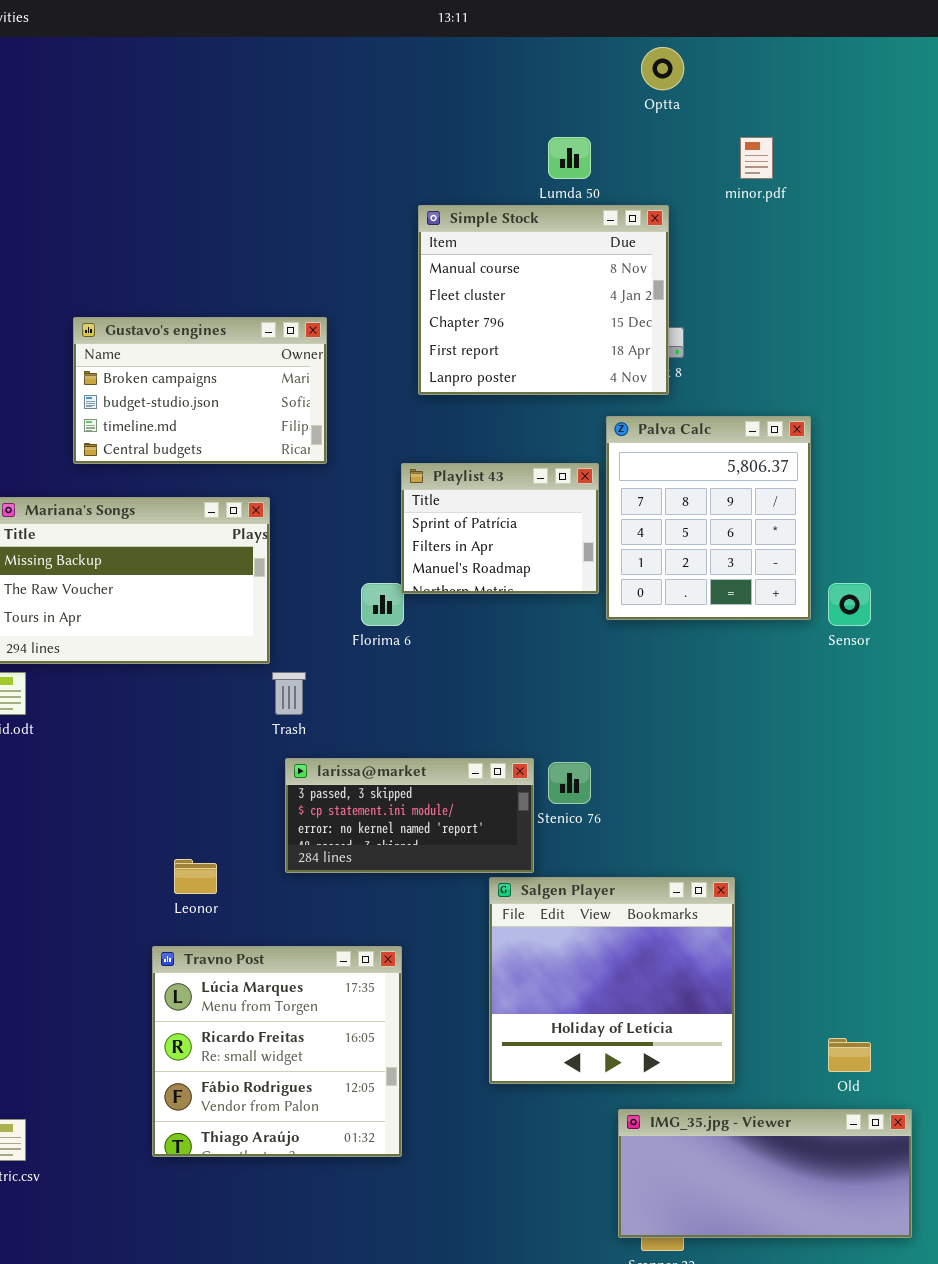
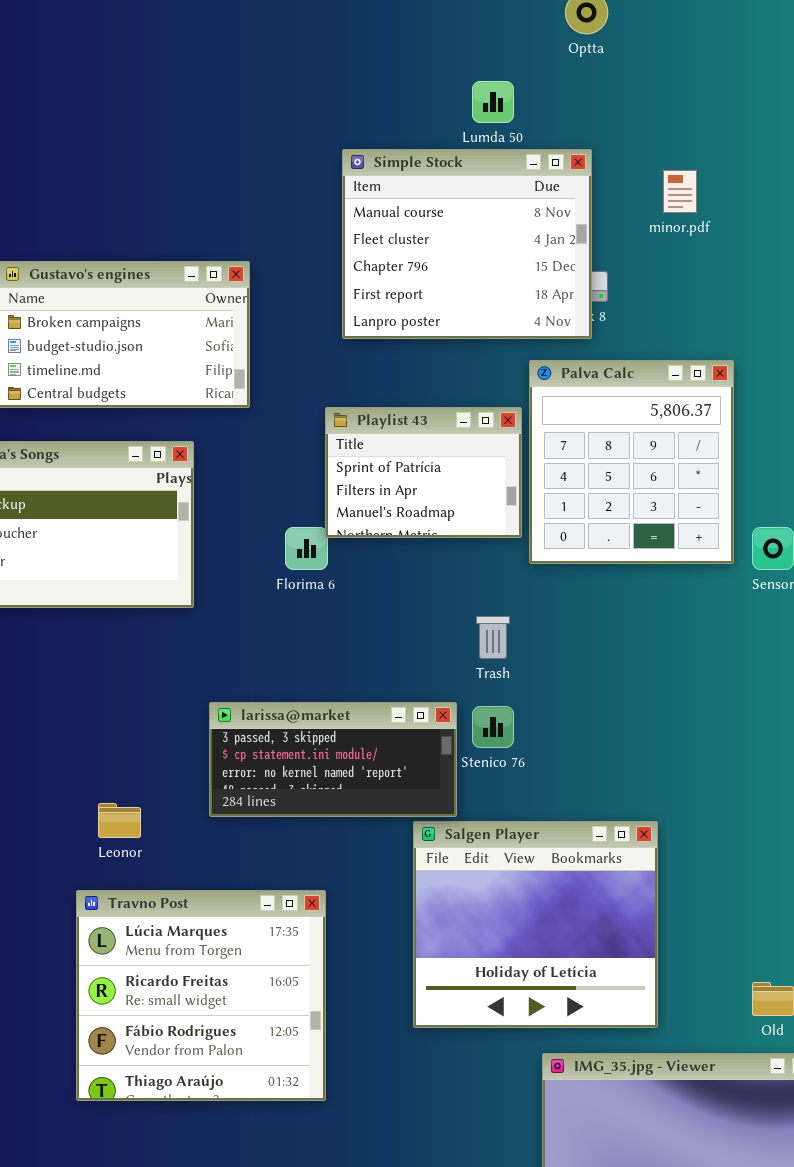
minor.pdf: [740,137,773,179] -> [663,170,697,213], moved
Trash: [272,672,306,715] -> [476,616,510,659], moved

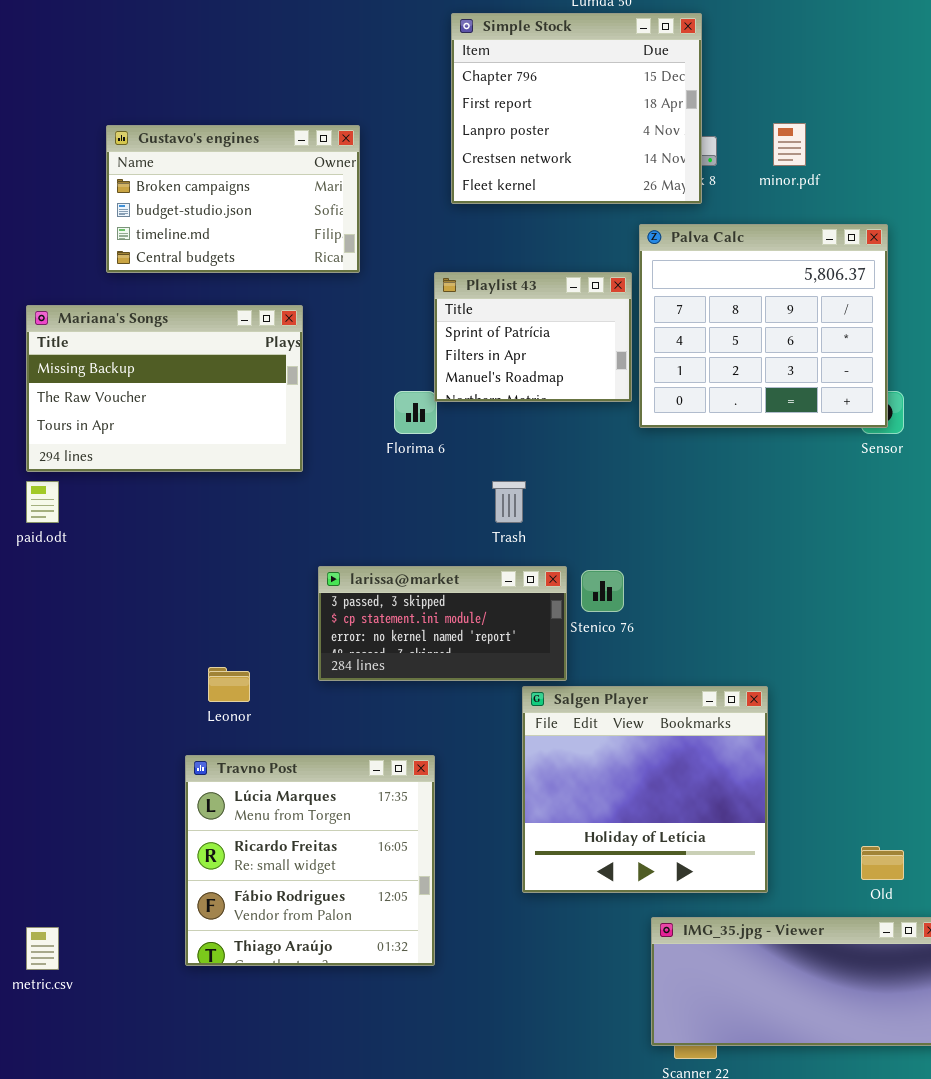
Simple Stock: [342,149,592,339] -> [451,13,702,204], scrolled down 2 rows
minor.pdf: [663,170,697,213] -> [773,123,806,166], moved
Palva Calc: [529,360,734,564] -> [639,224,888,428], resized
Trash: [476,616,510,659] -> [492,481,526,523], moved

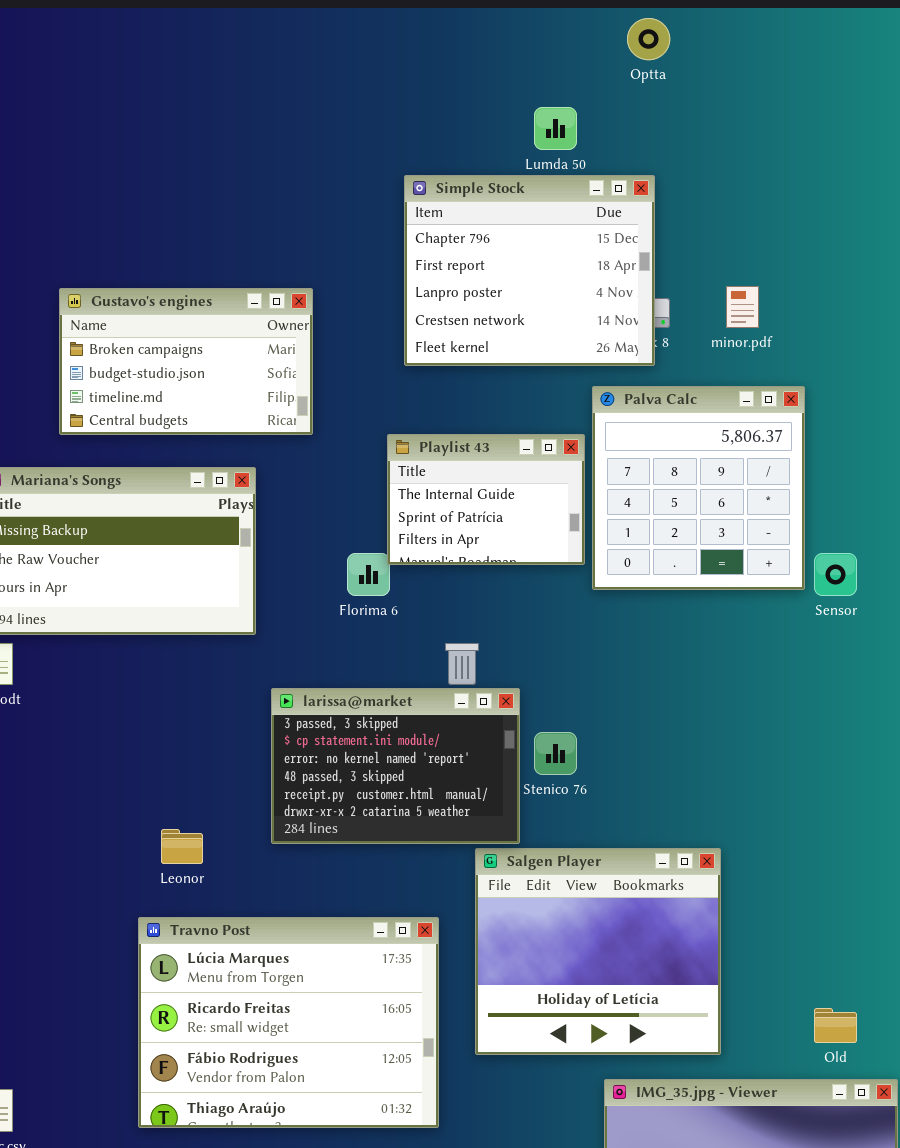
Palva Calc: [639,224,888,428] -> [592,386,805,590], resized
Playlist 43: [434,272,632,402] -> [387,434,585,565], scrolled up 1 row
larissa@market: [318,566,567,681] -> [271,688,520,844], resized
Travno Post: [185,755,435,966] -> [138,917,439,1128], resized

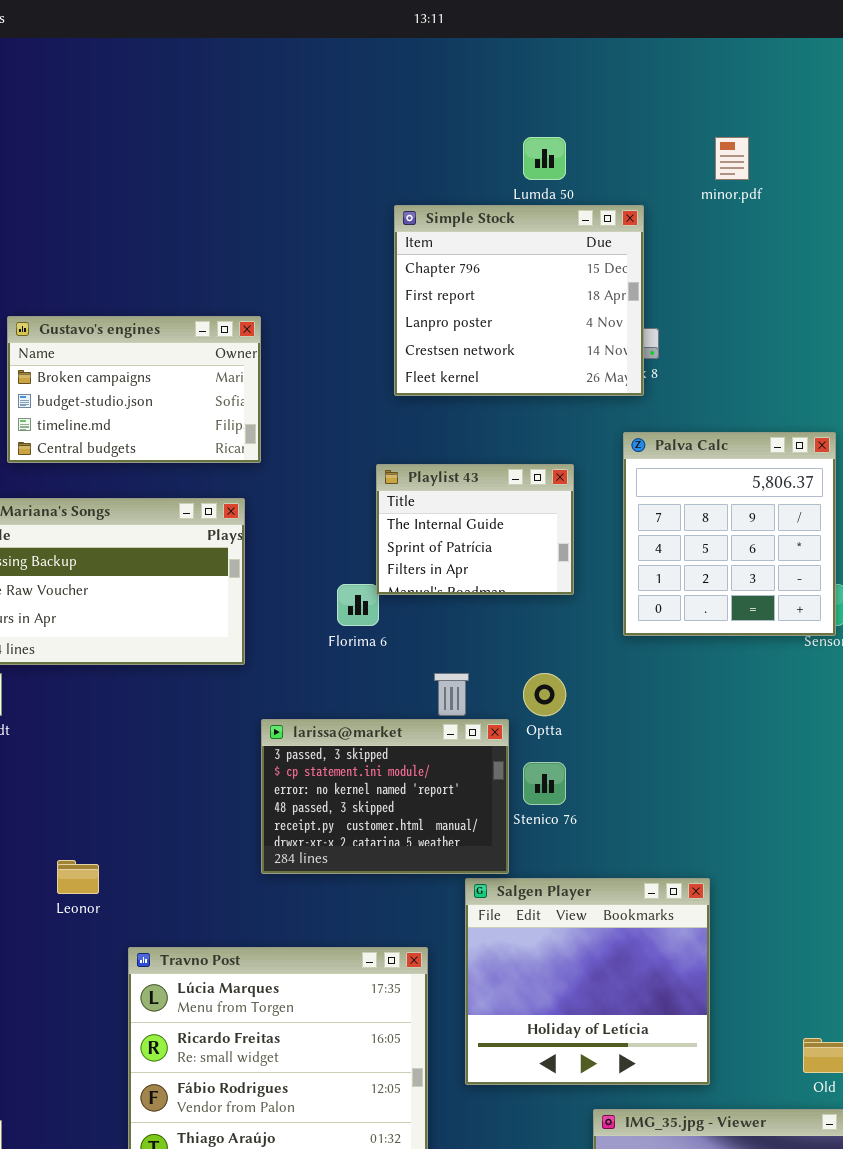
Optta: [627,18,670,60] -> [523,673,566,716], moved
minor.pdf: [726,286,759,328] -> [715,137,749,180], moved
Gustavo's engines: [59,288,313,435] -> [7,316,261,463], moved
Palva Calc: [592,386,805,590] -> [623,432,836,636], moved
Leonor: [161,829,203,864] -> [57,860,99,894], moved

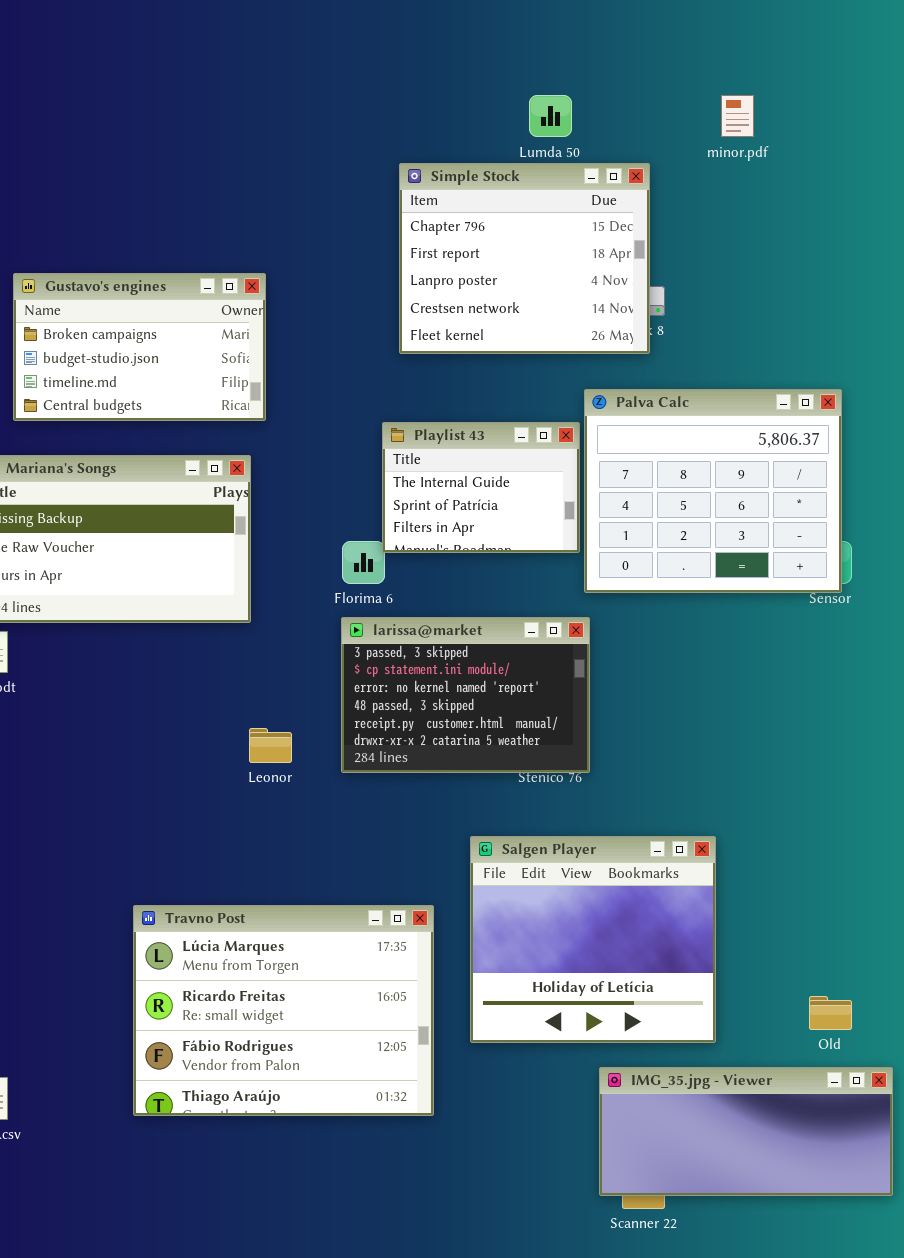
Palva Calc: [623,432,836,636] -> [584,389,842,593], resized
larissa@market: [261,719,509,874] -> [341,617,590,773], moved
Leonor: [57,860,99,894] -> [249,728,292,763], moved

